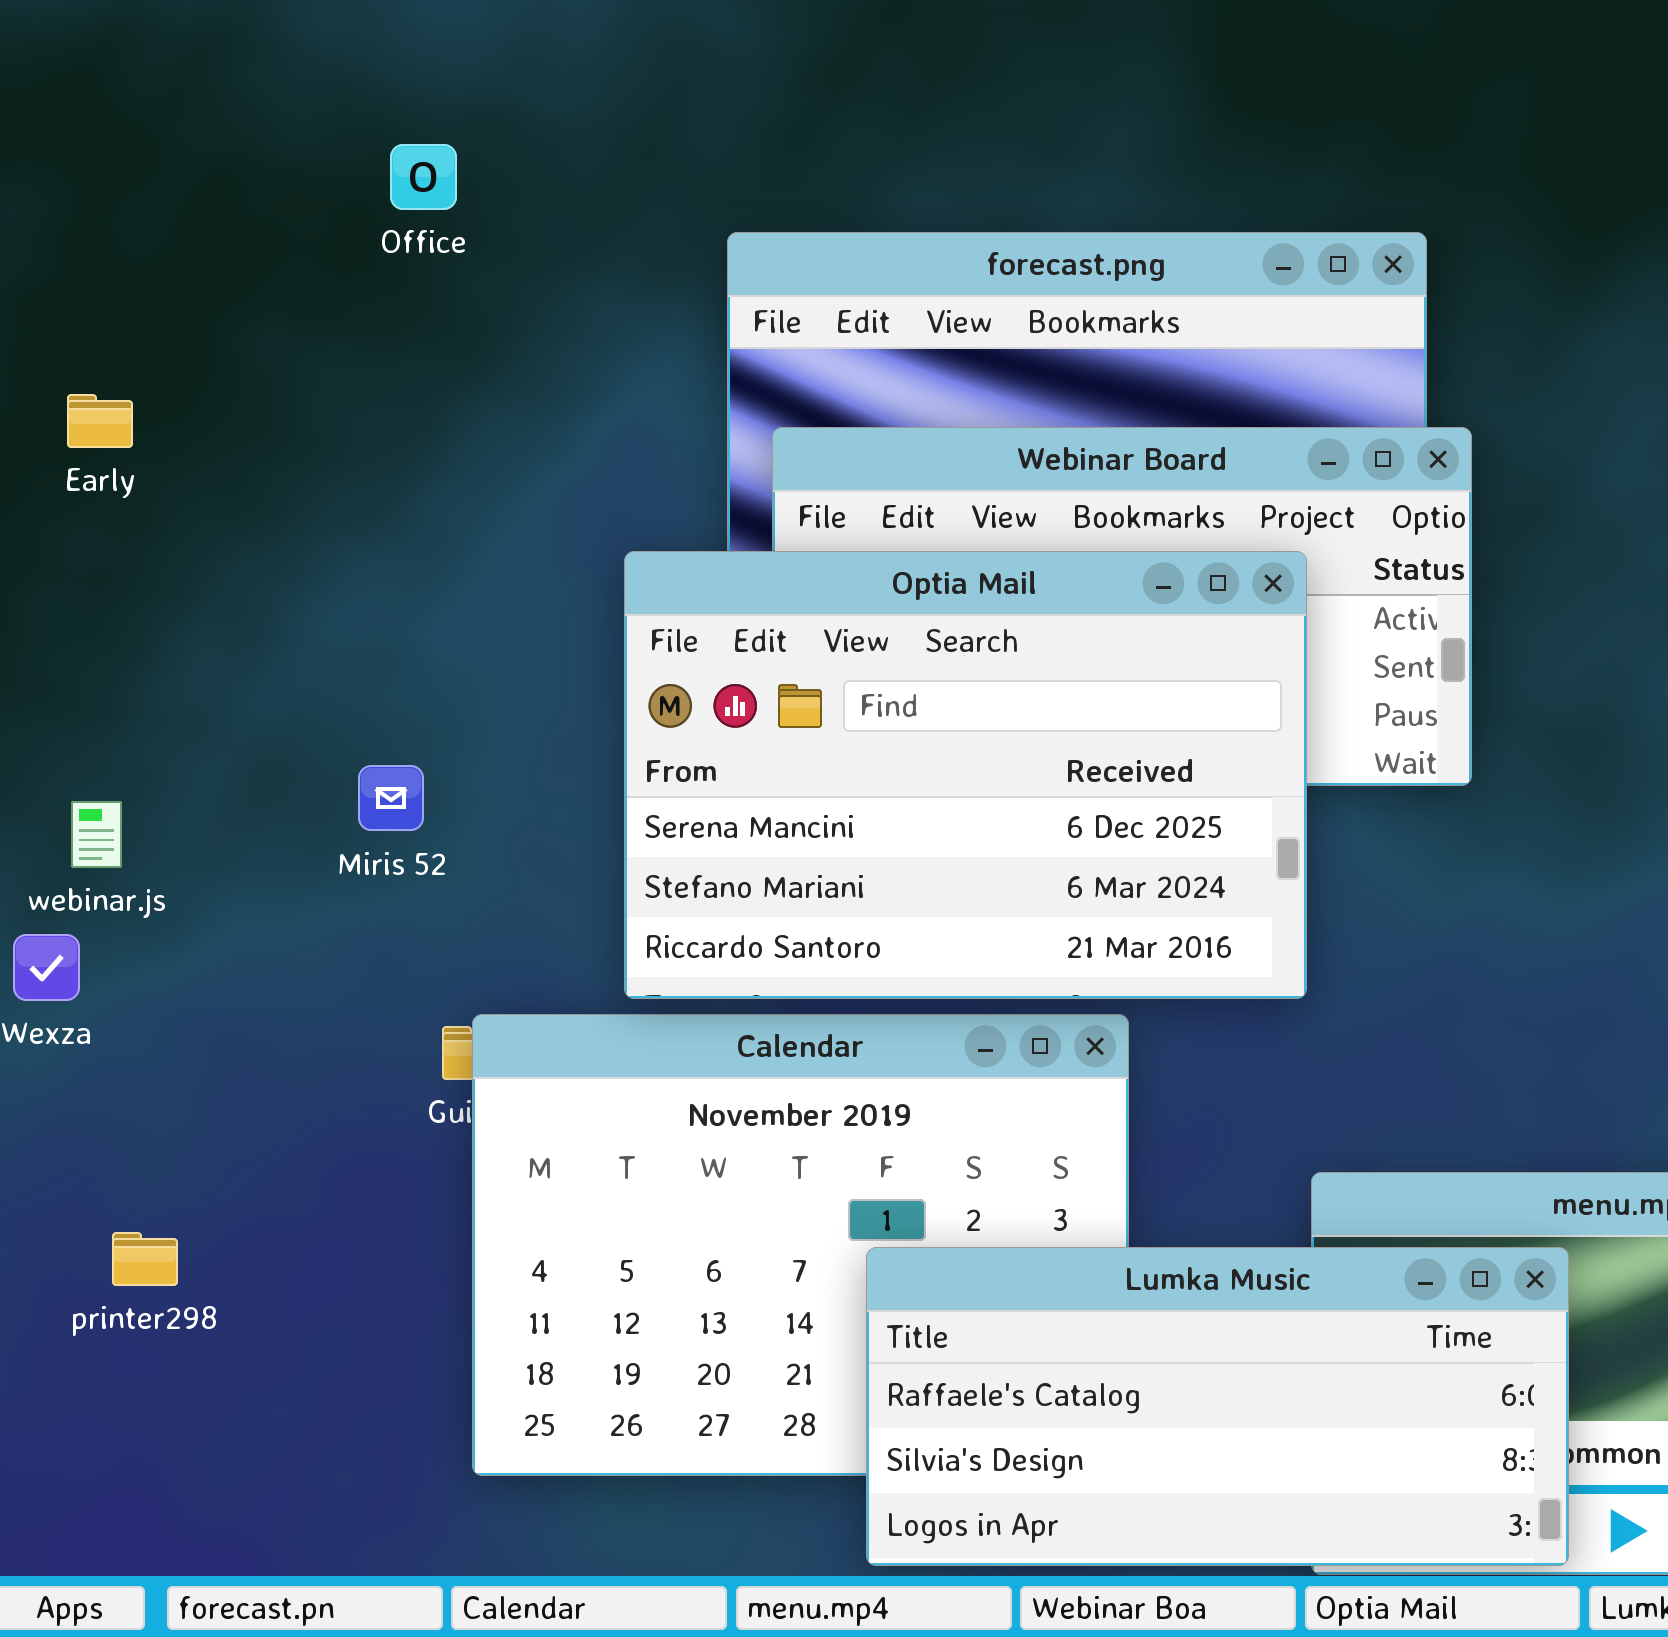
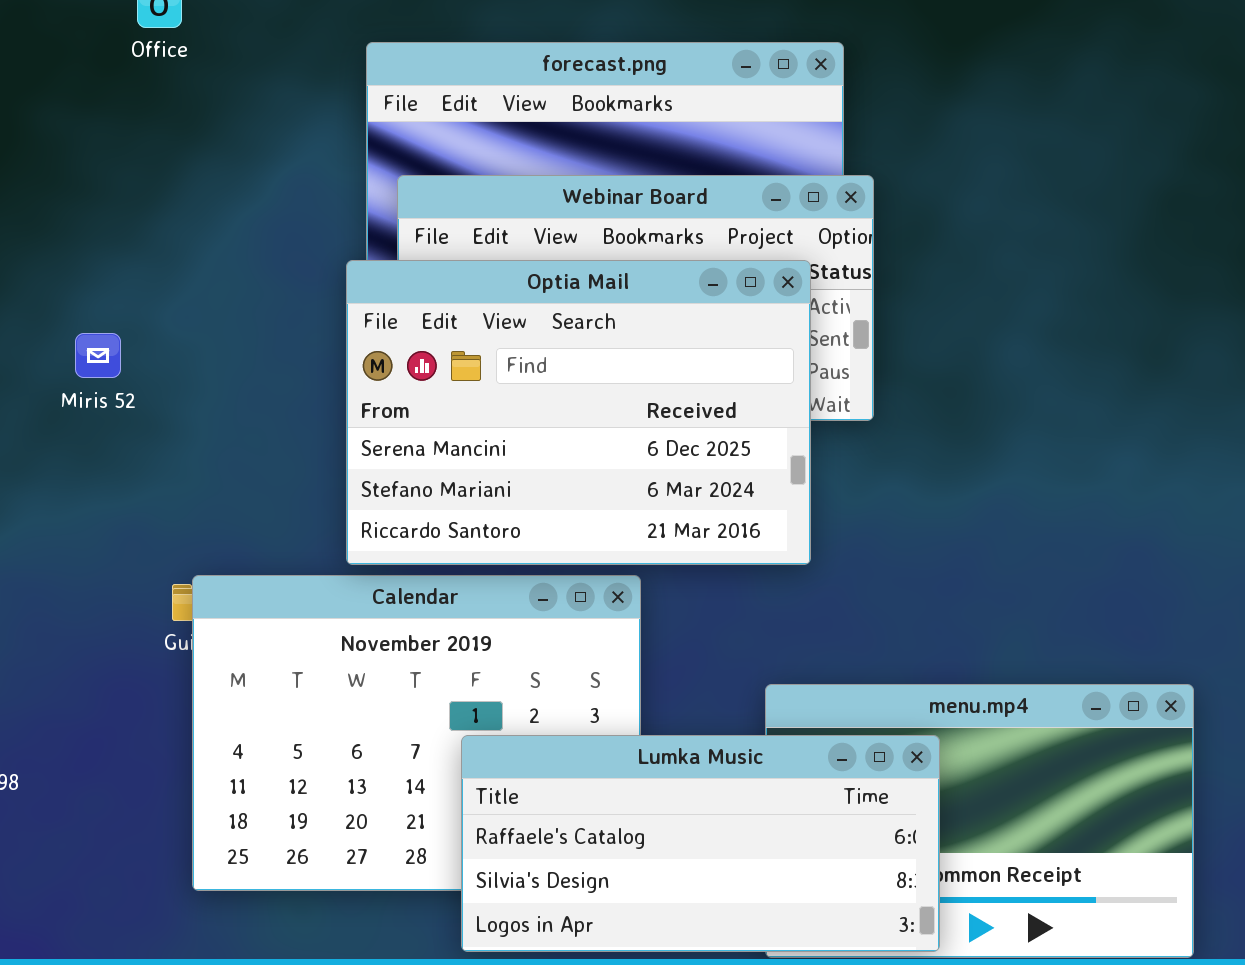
Optia Mail: [624,551,1307,999] -> [346,260,811,565], moved
Miris 52: [358,765,424,831] -> [75,333,121,378], moved

